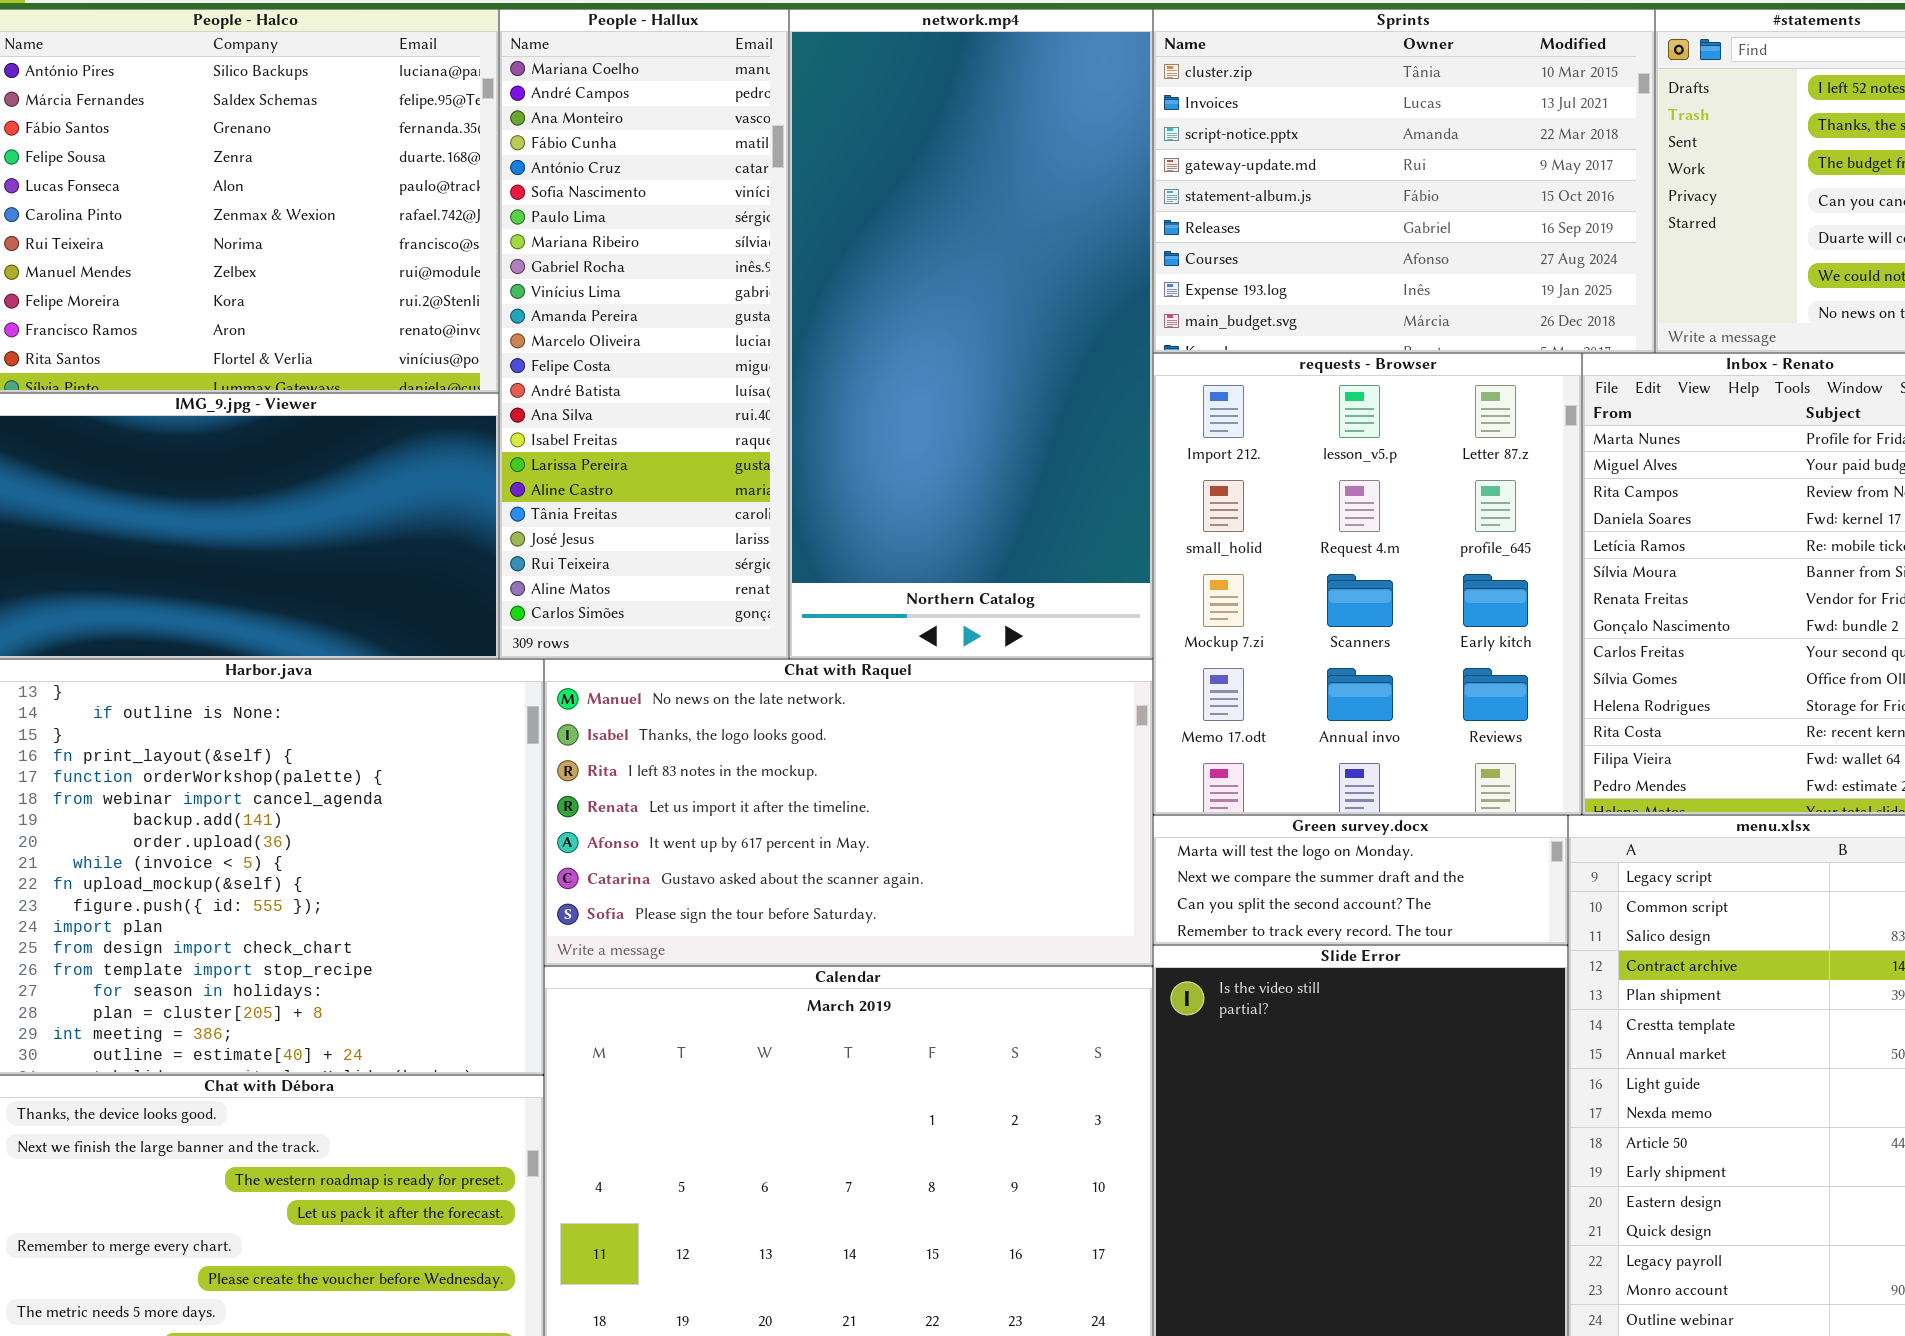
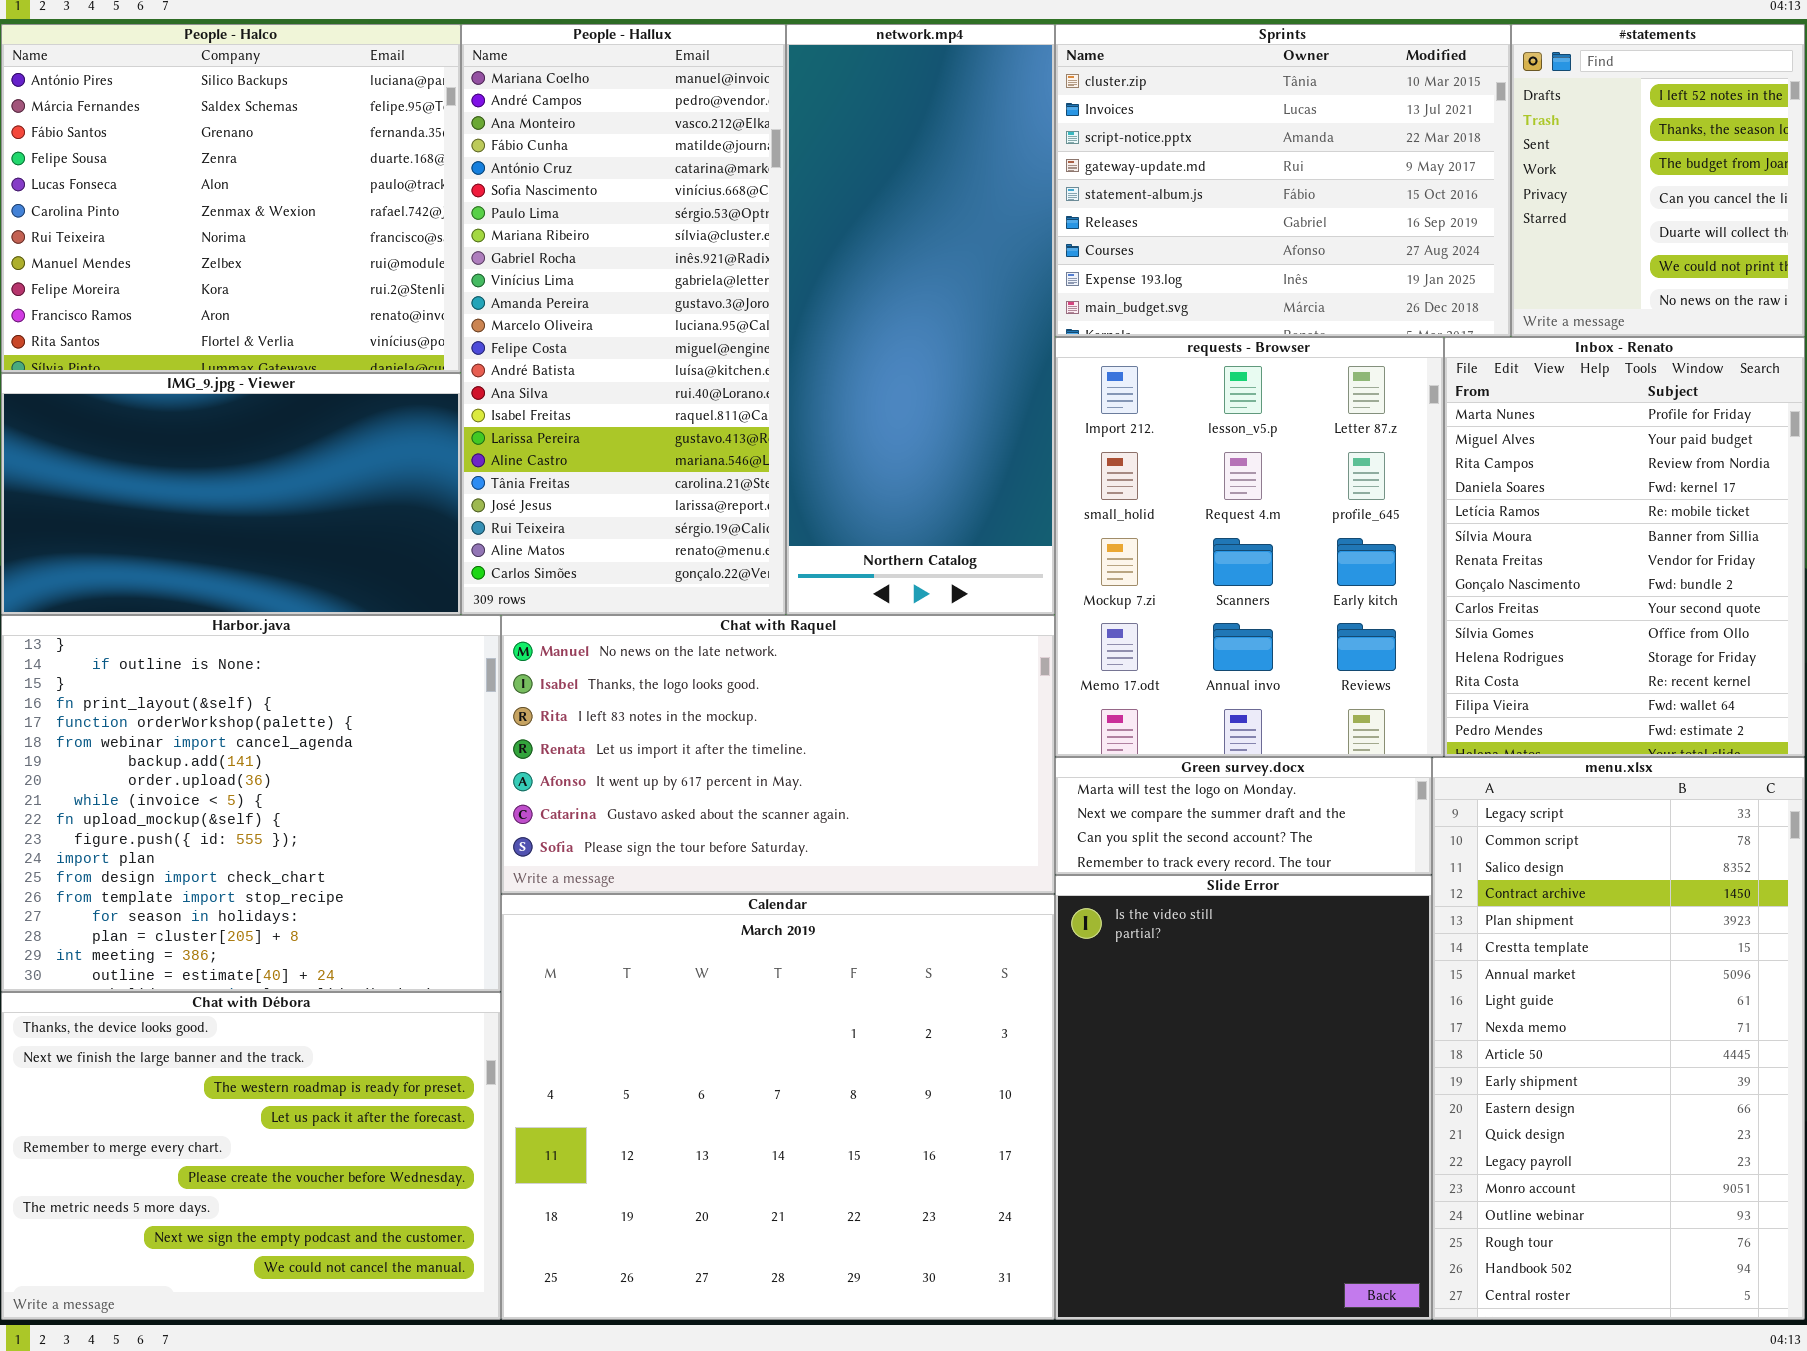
People - Hallux: [499,9,789,659] -> [461,24,786,615], resized
network.mp4: [789,9,1153,659] -> [786,24,1055,615], resized

